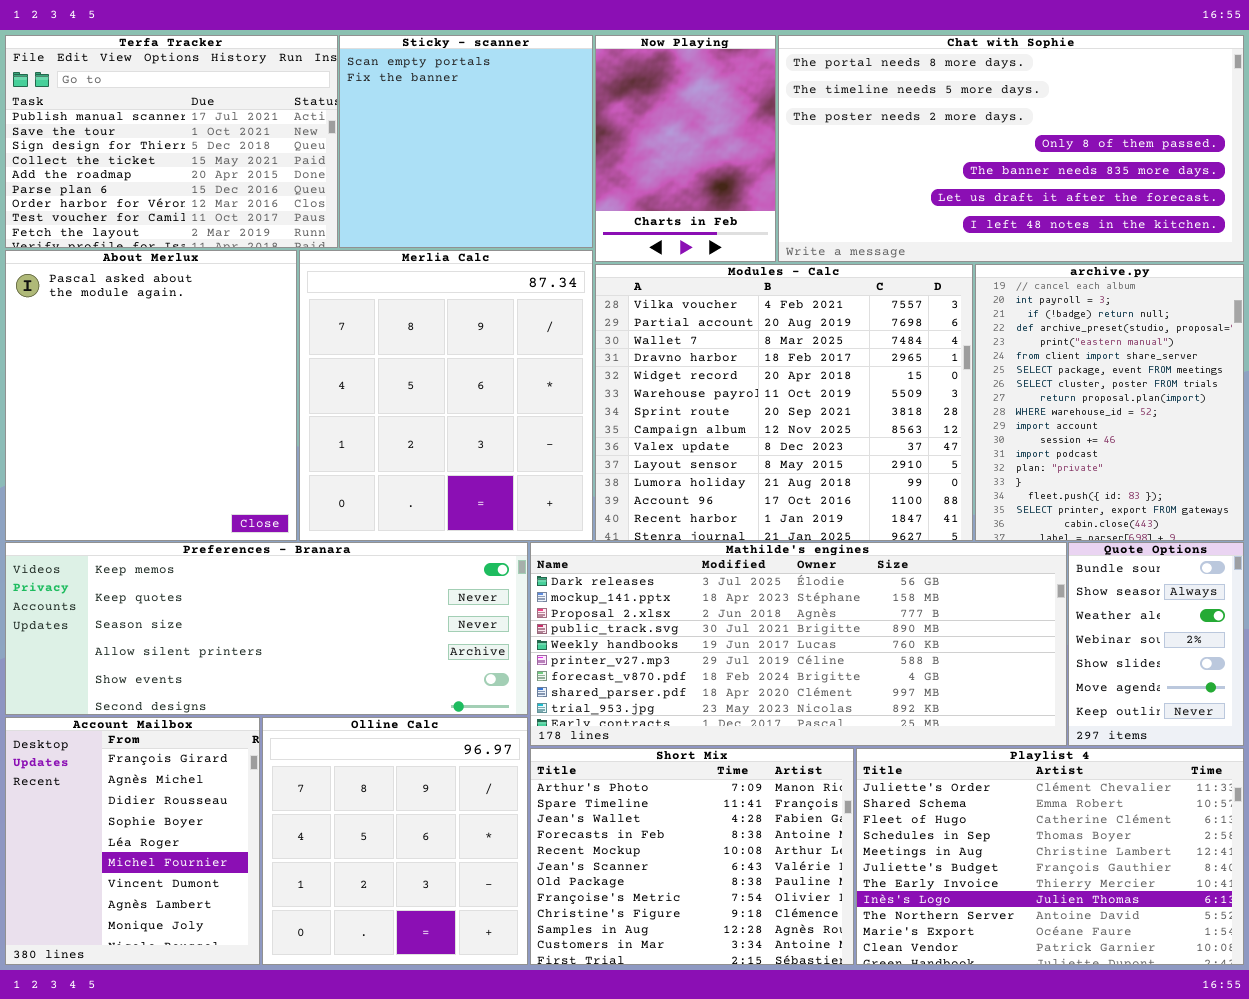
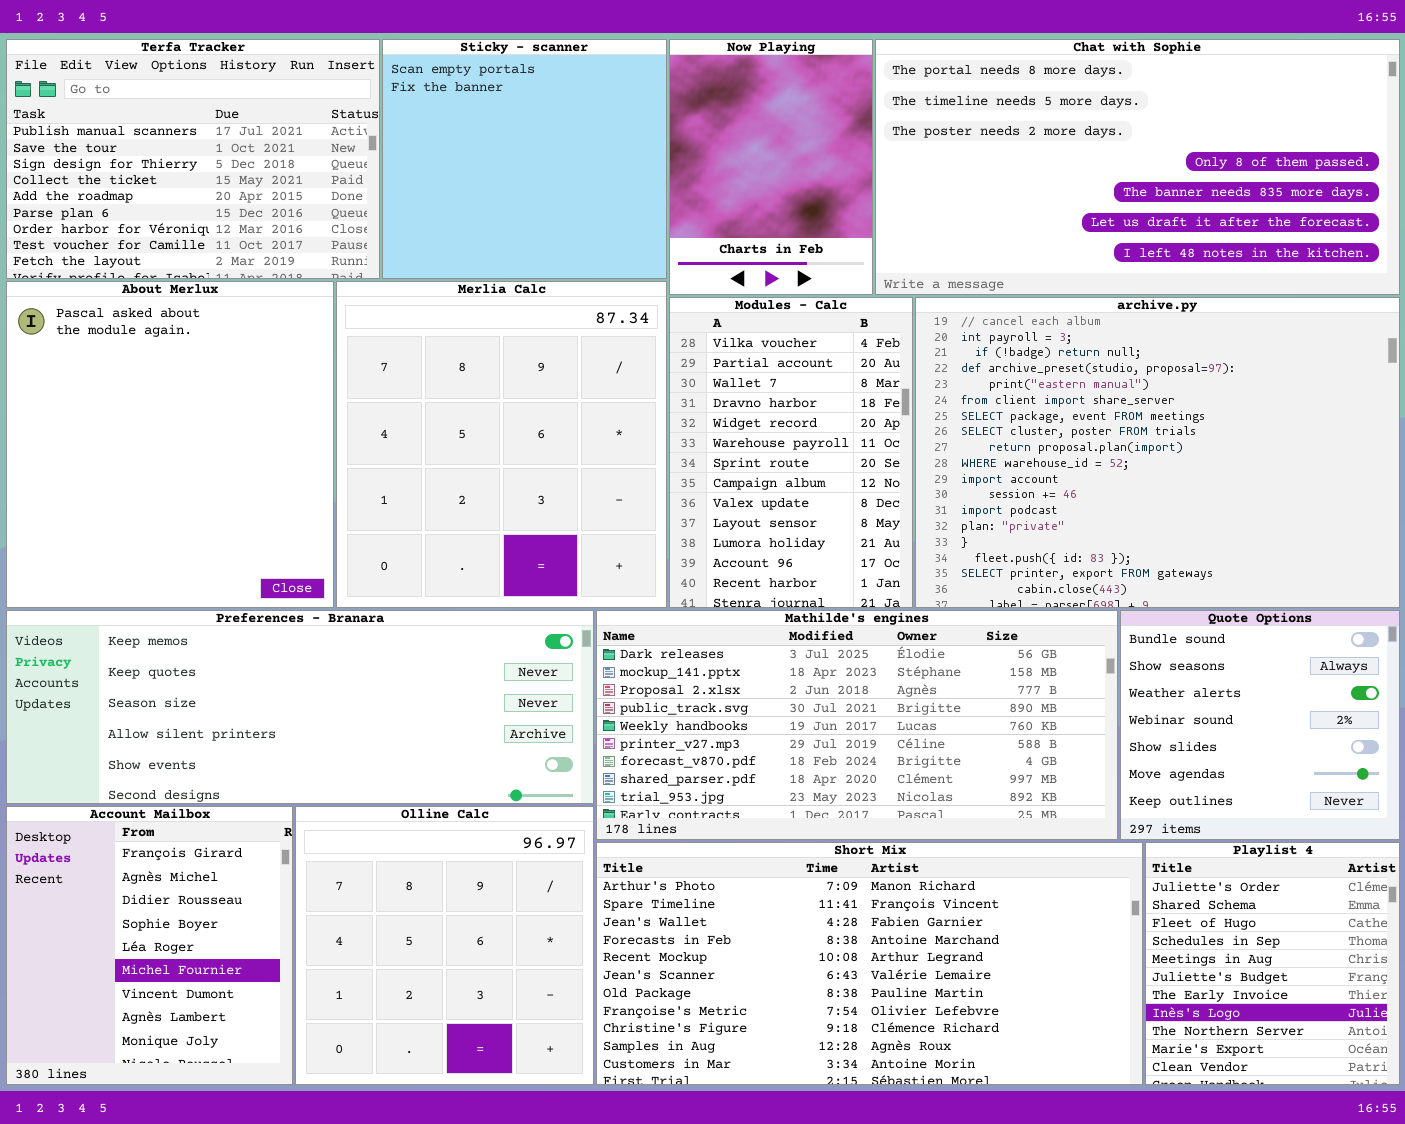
Modules - Calc: [595,264,973,541] -> [669,297,913,608], resized
archive.py: [975,264,1244,541] -> [915,297,1400,608], resized
Mathilde's engines: [530,542,1067,746] -> [596,610,1118,840], resized
Quote Options: [1068,542,1244,746] -> [1120,610,1400,840], resized
Short Mix: [530,748,854,965] -> [596,842,1143,1085], resized
Playlist 4: [856,748,1244,965] -> [1145,842,1400,1085], resized

